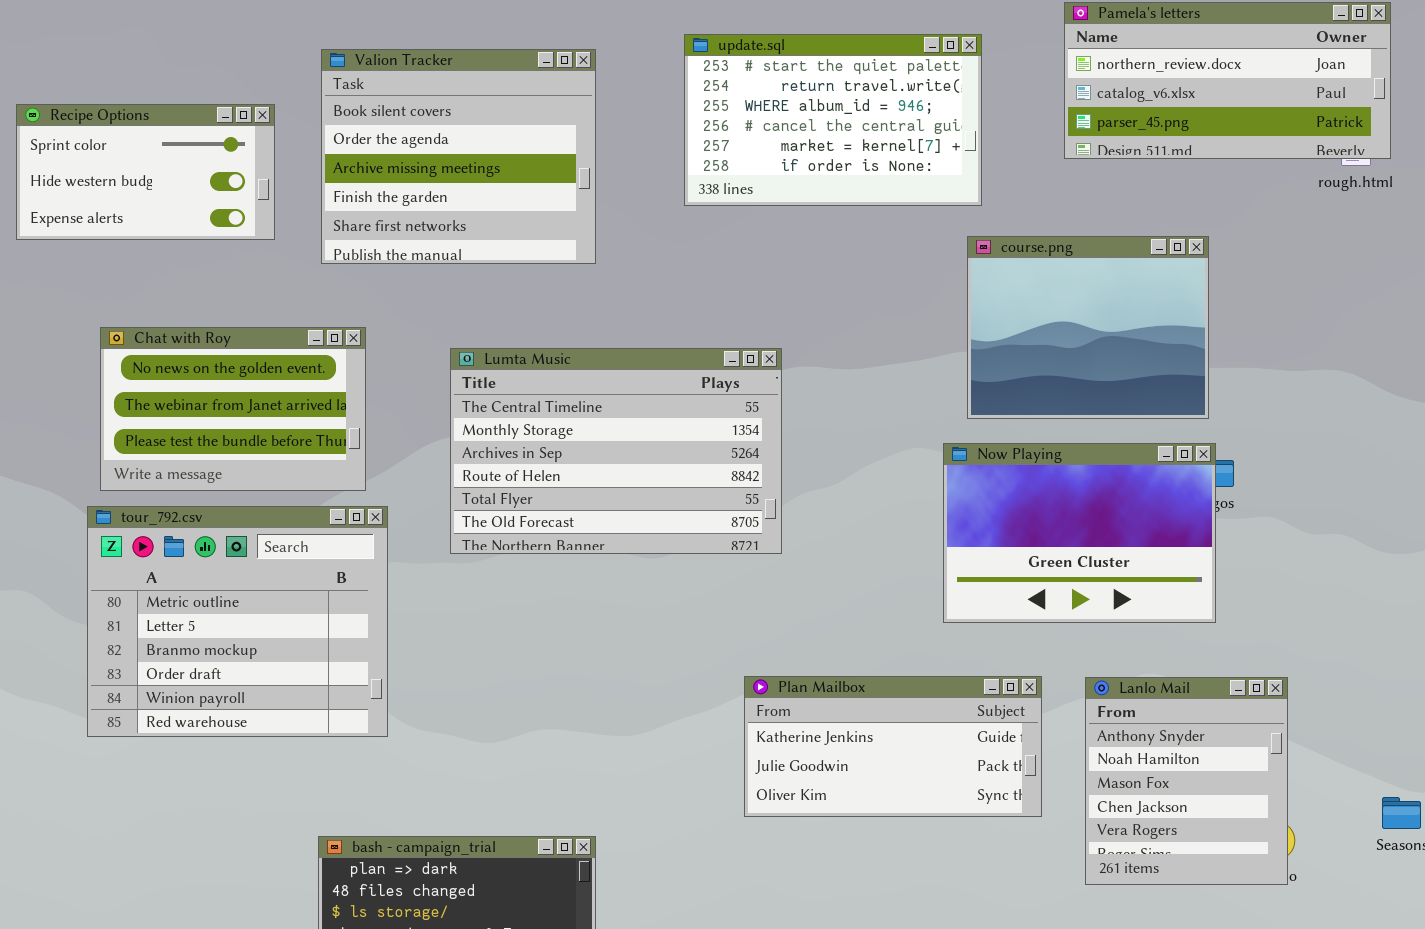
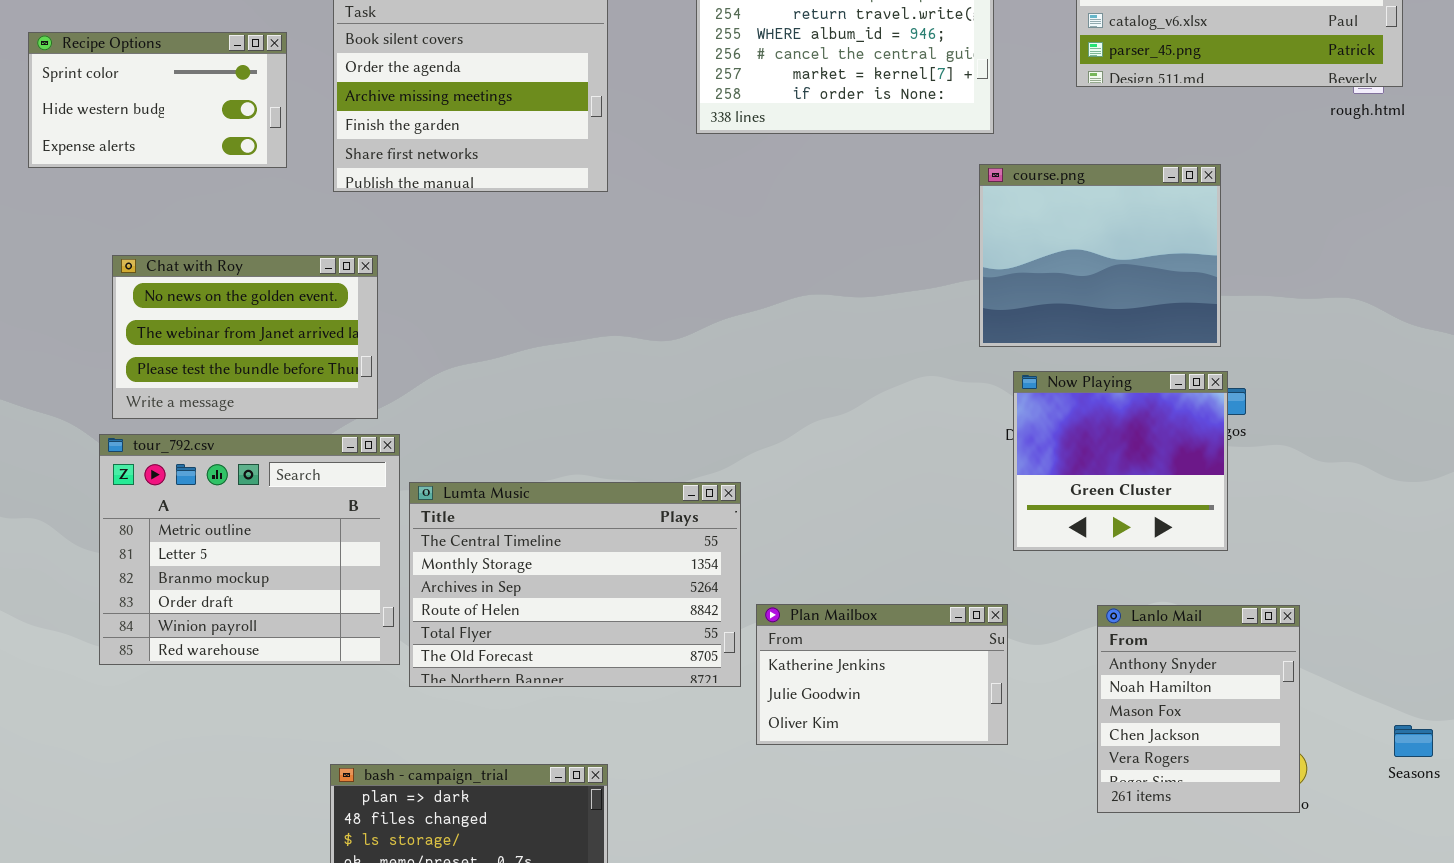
Lumta Music: [450,348,782,554] -> [409,482,741,687], moved
Now Playing: [943,443,1216,623] -> [1013,371,1228,551], resized
Plan Mailbox: [744,676,1042,817] -> [756,604,1008,745], resized

